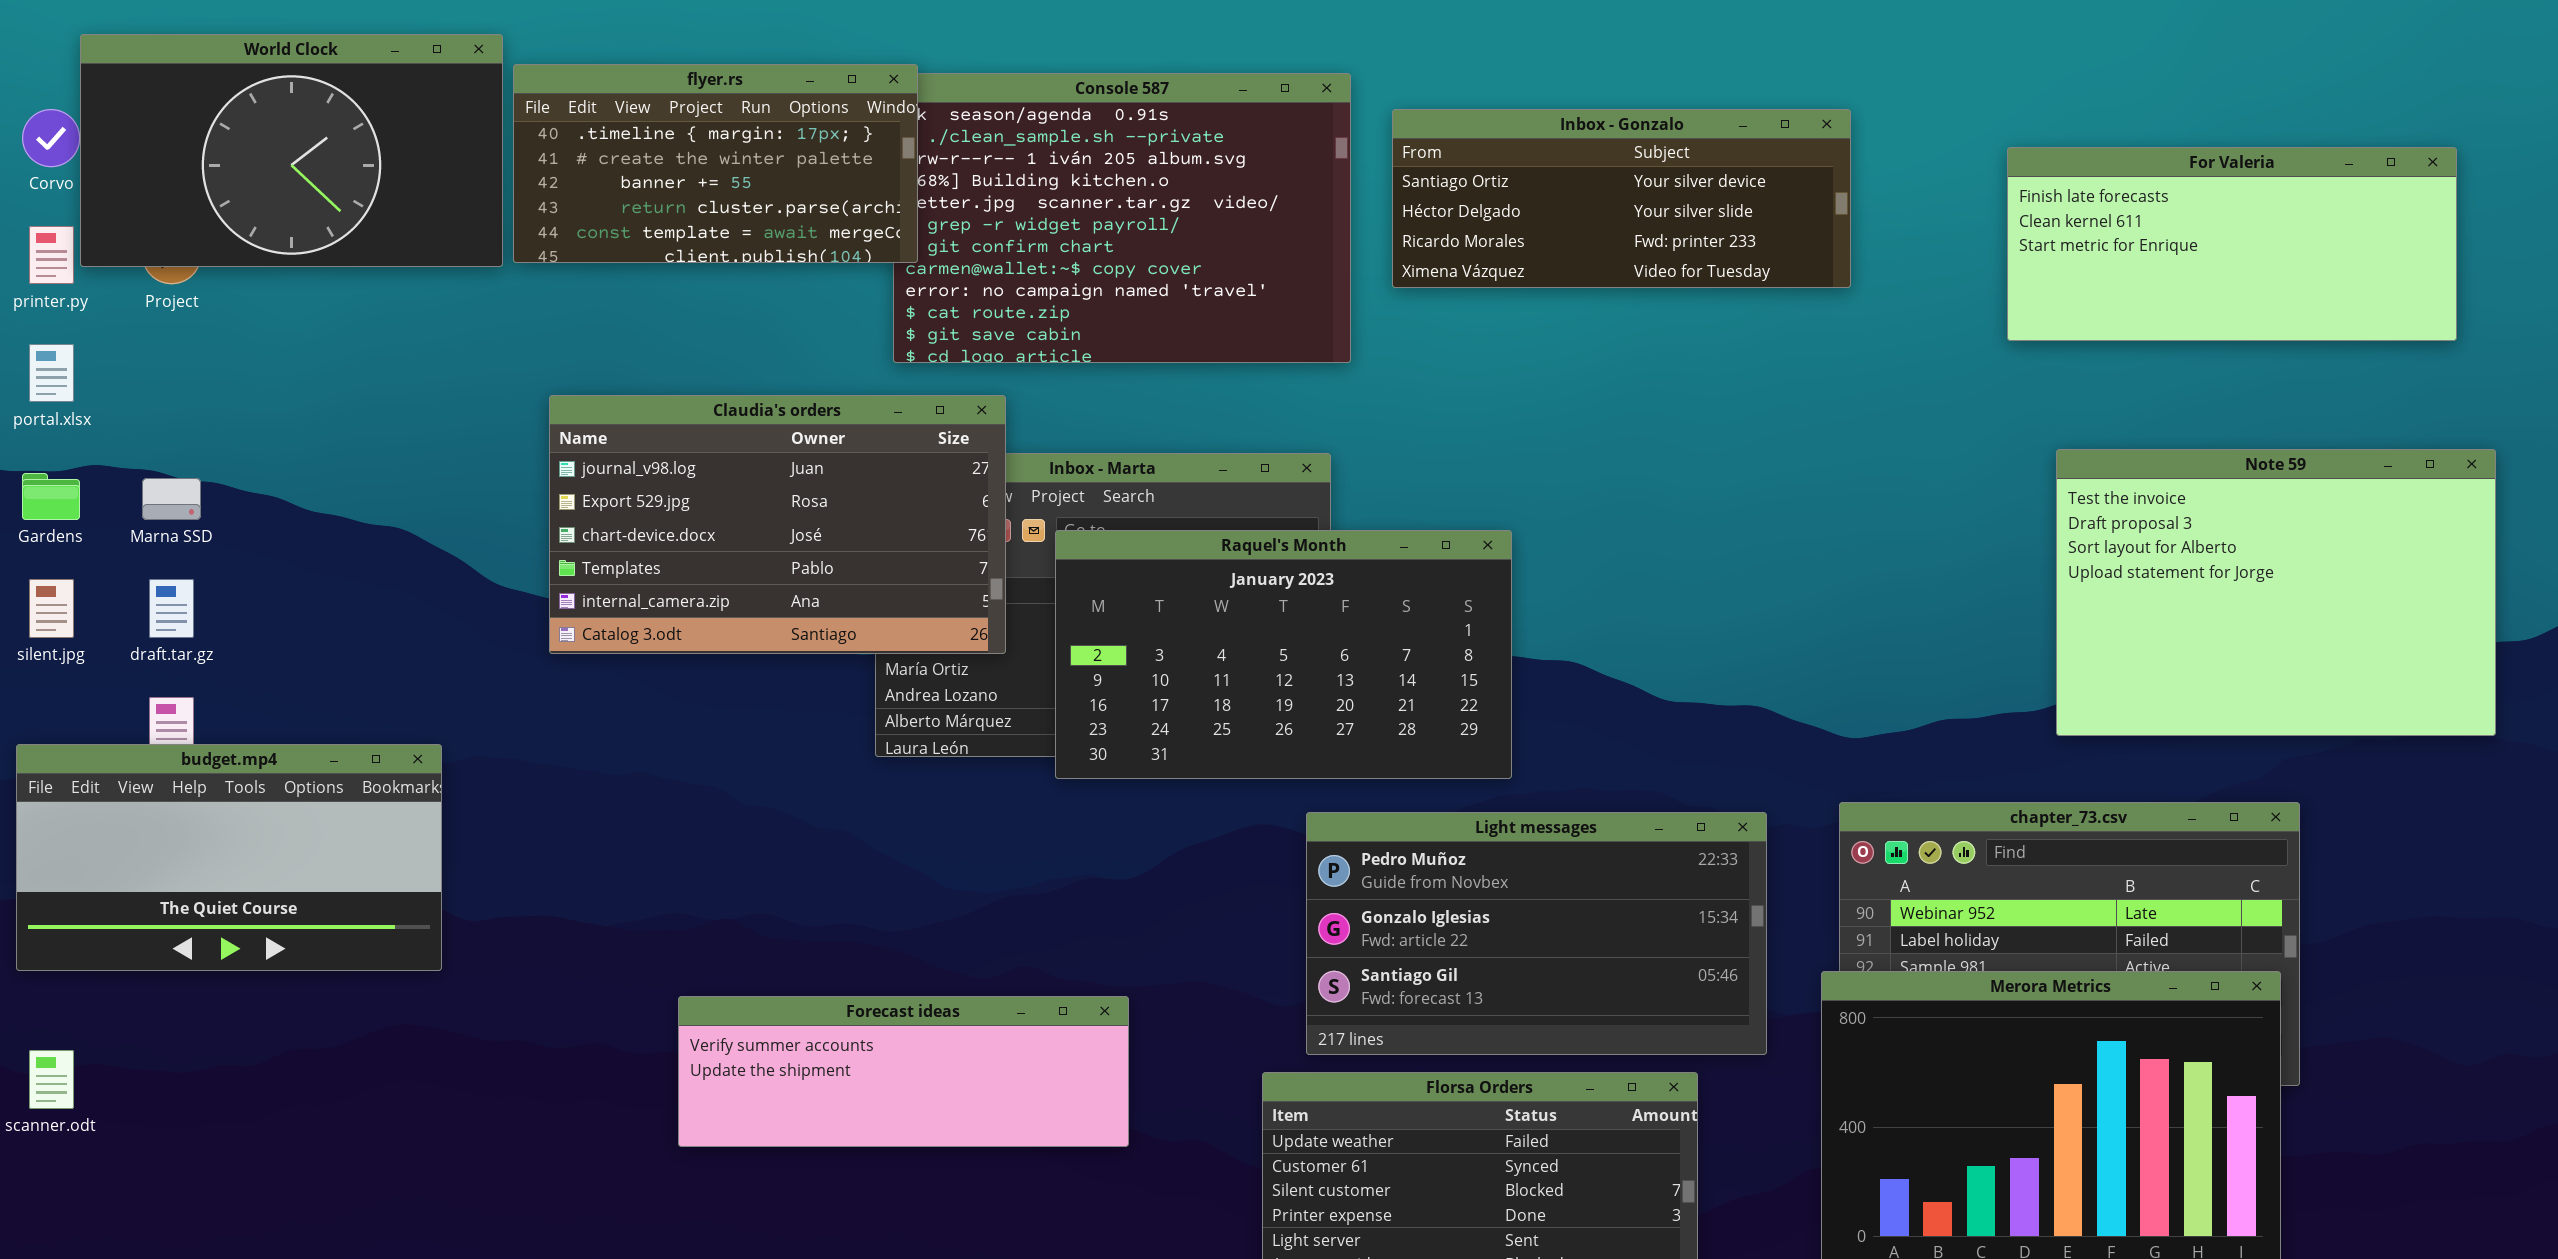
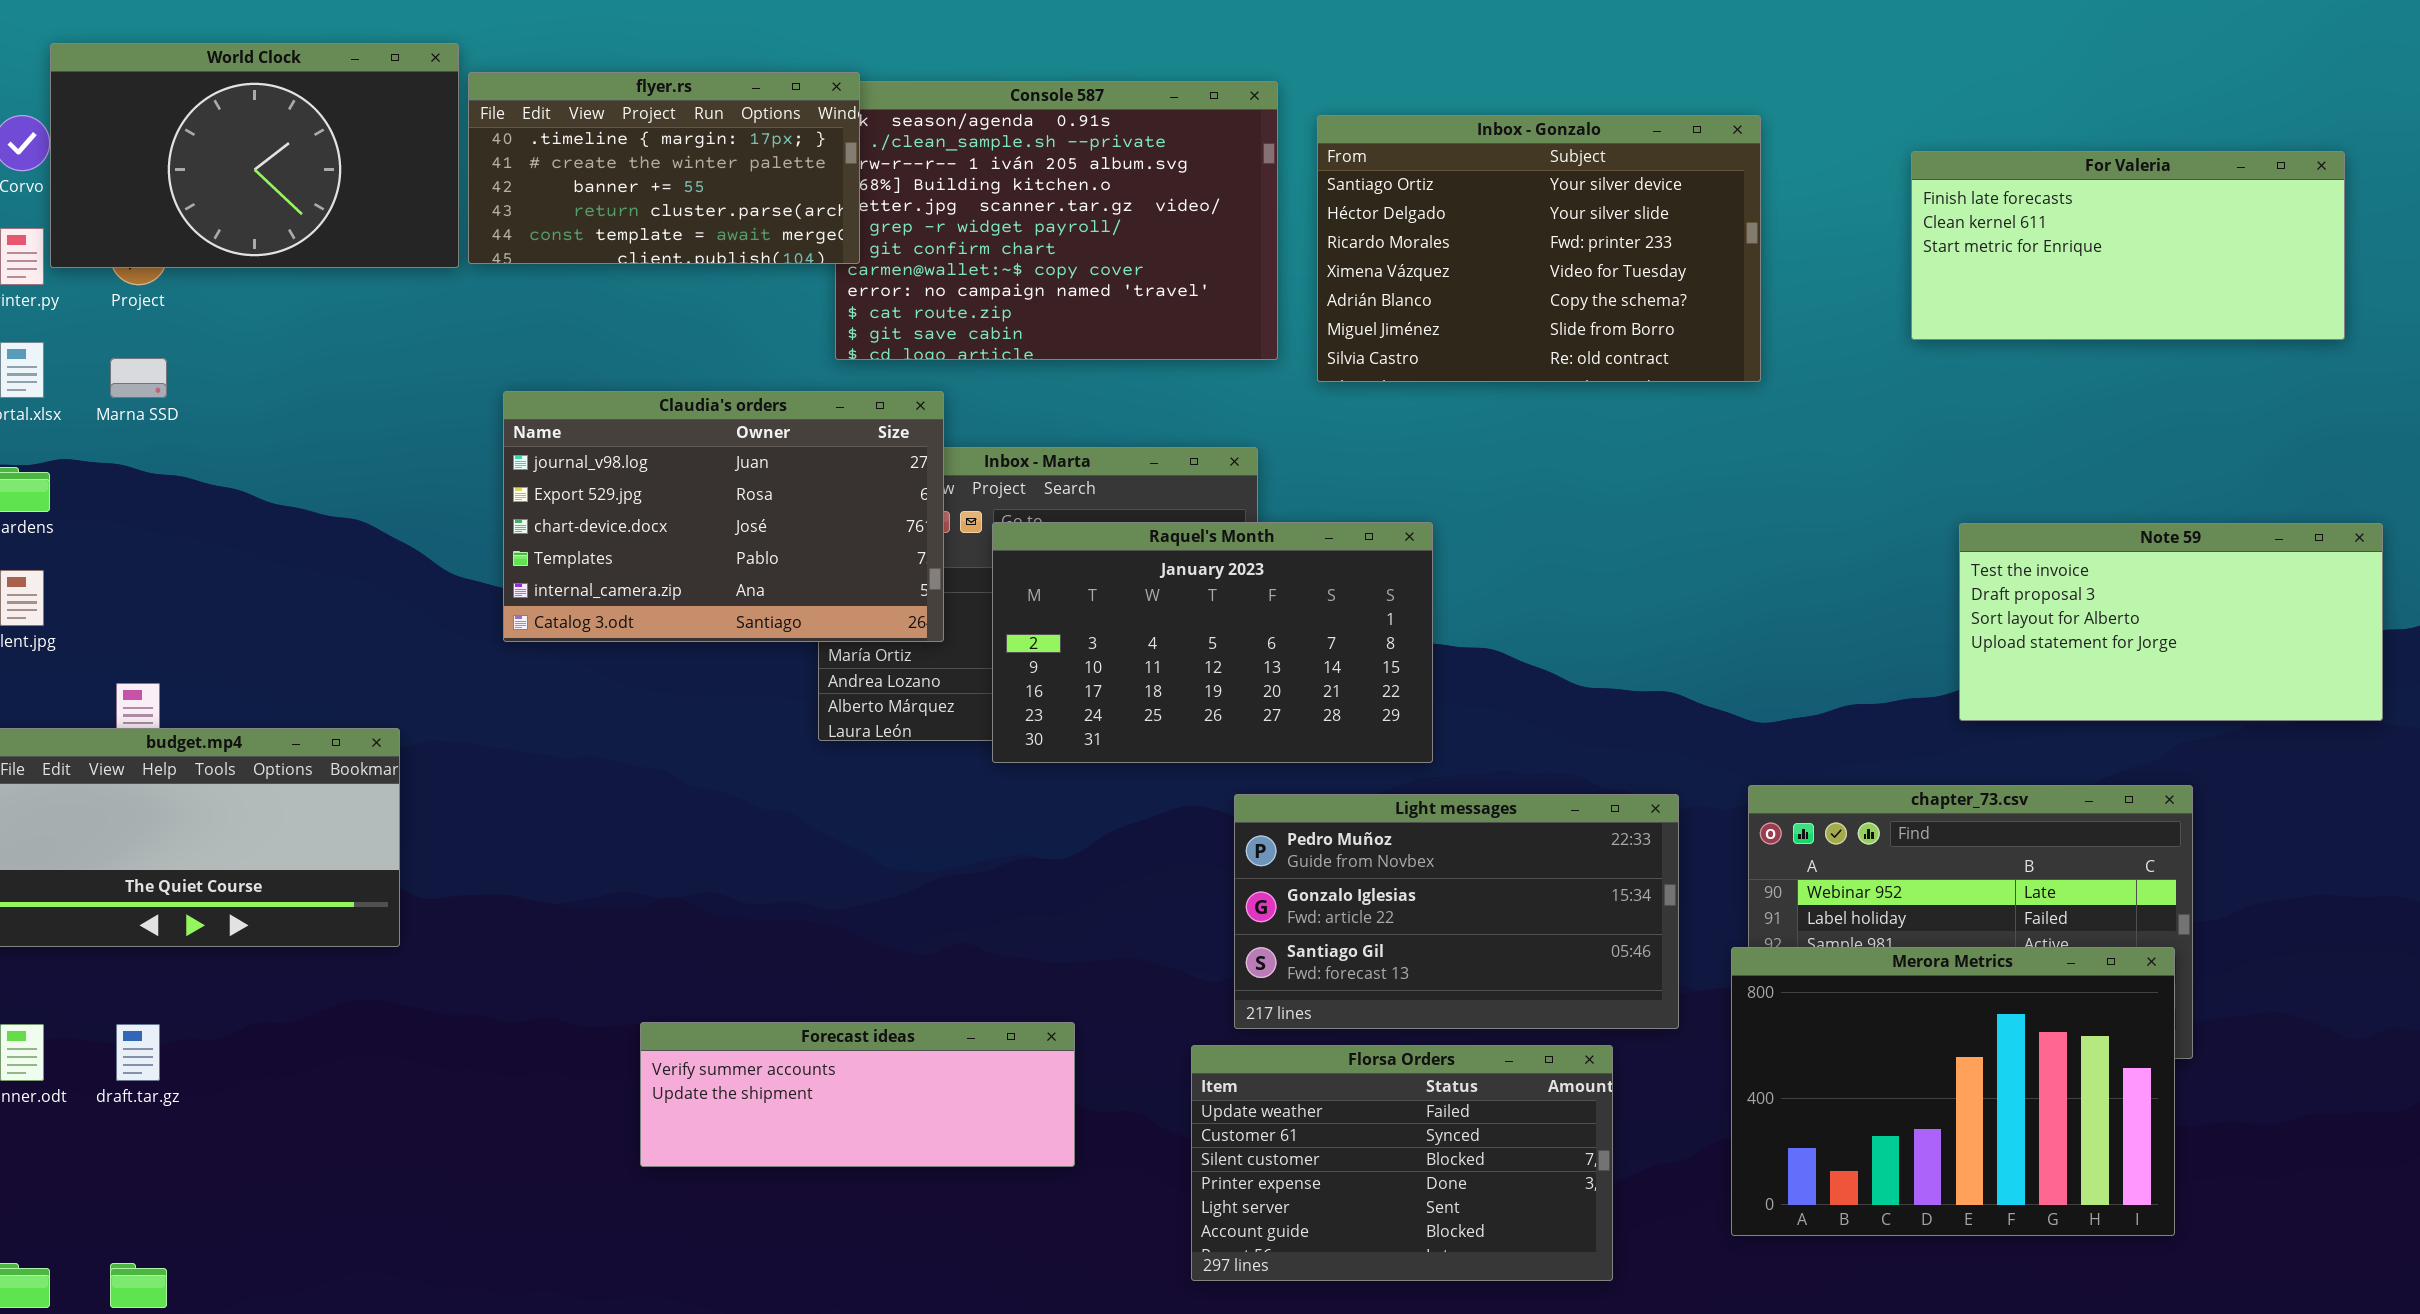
Inbox - Gonzalo: [1392,109,1851,288] -> [1317,115,1761,382], resized
Note 59: [2056,449,2496,736] -> [1959,523,2383,721], resized
Marna SSD: [142,478,201,520] -> [110,358,167,398], moved
draft.tar.gz: [149,579,194,638] -> [116,1024,160,1081], moved
Forecast ideas: [678,996,1129,1147] -> [640,1022,1075,1167], moved

